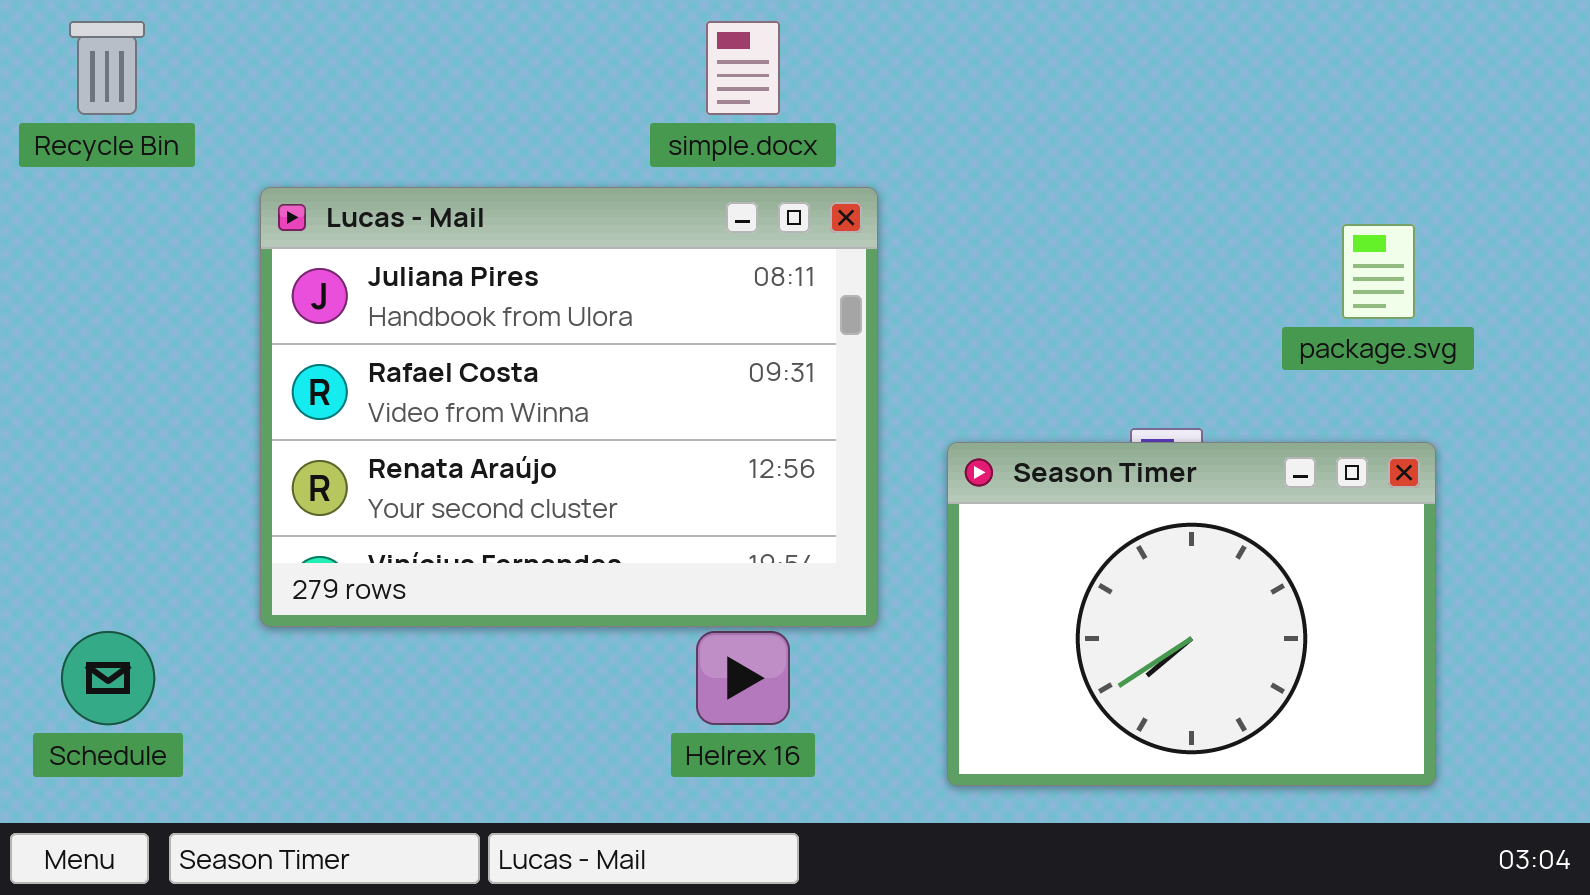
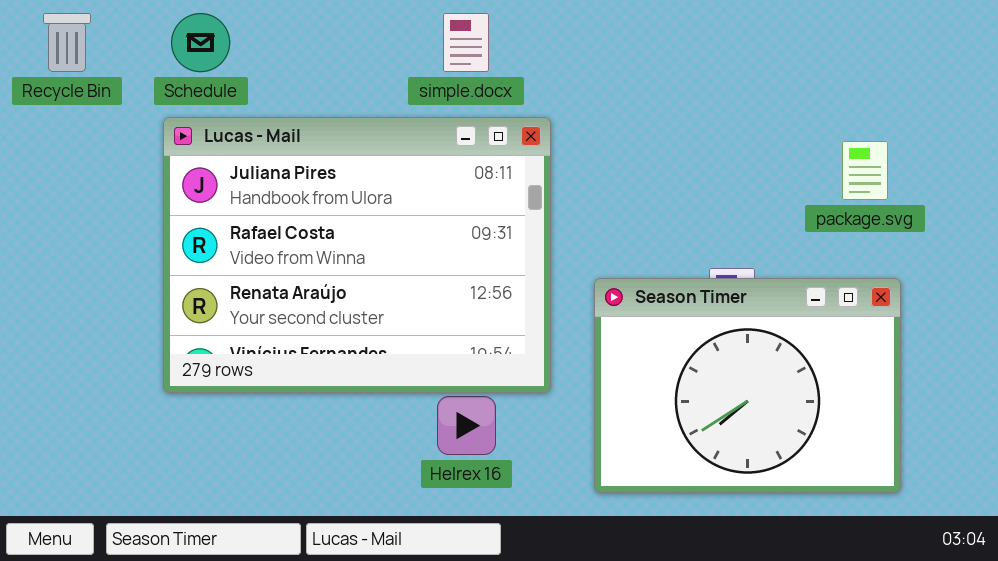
Schedule: [61,631,155,725] -> [171,13,230,72], moved

